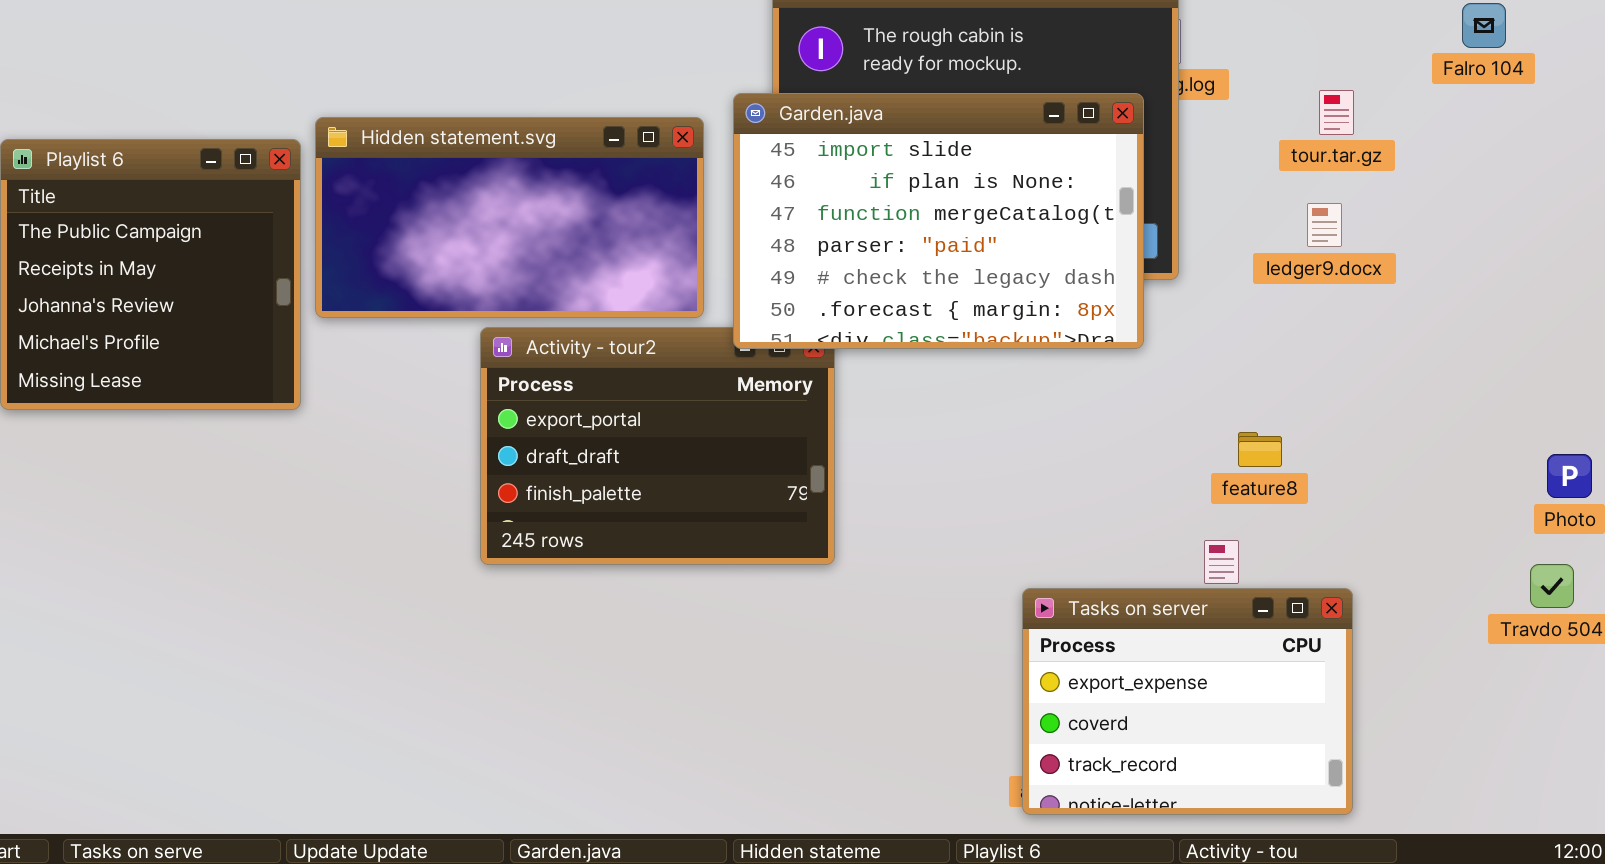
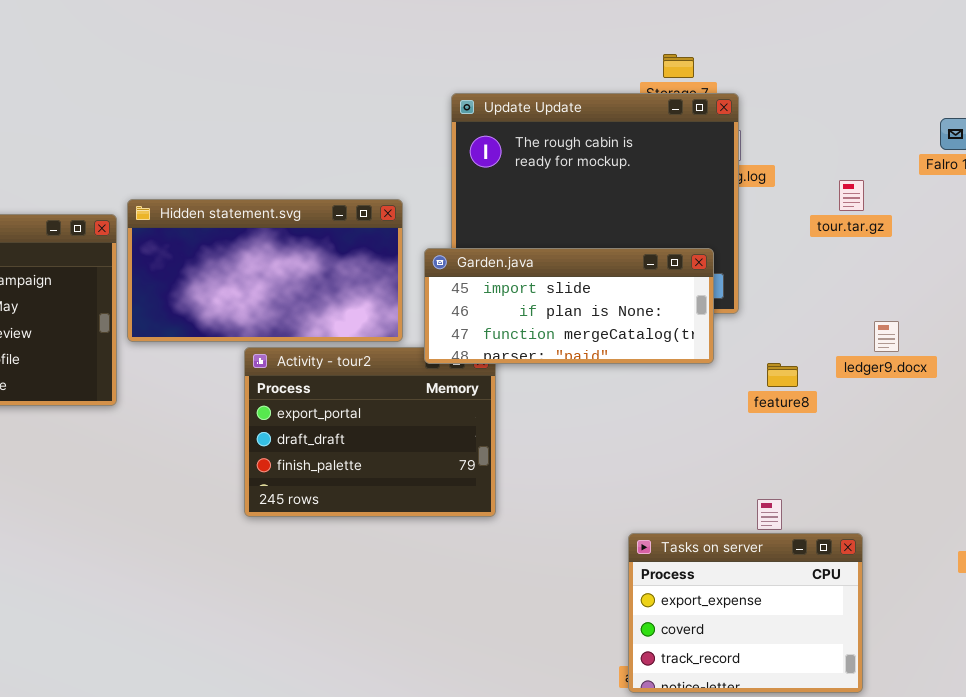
Garden.java: [733,93,1144,349] -> [424,248,714,364], resized
ledger9.docx: [1307,203,1342,247] -> [874,321,899,352], moved
feature8: [1238,432,1282,467] -> [767,363,798,387], moved

